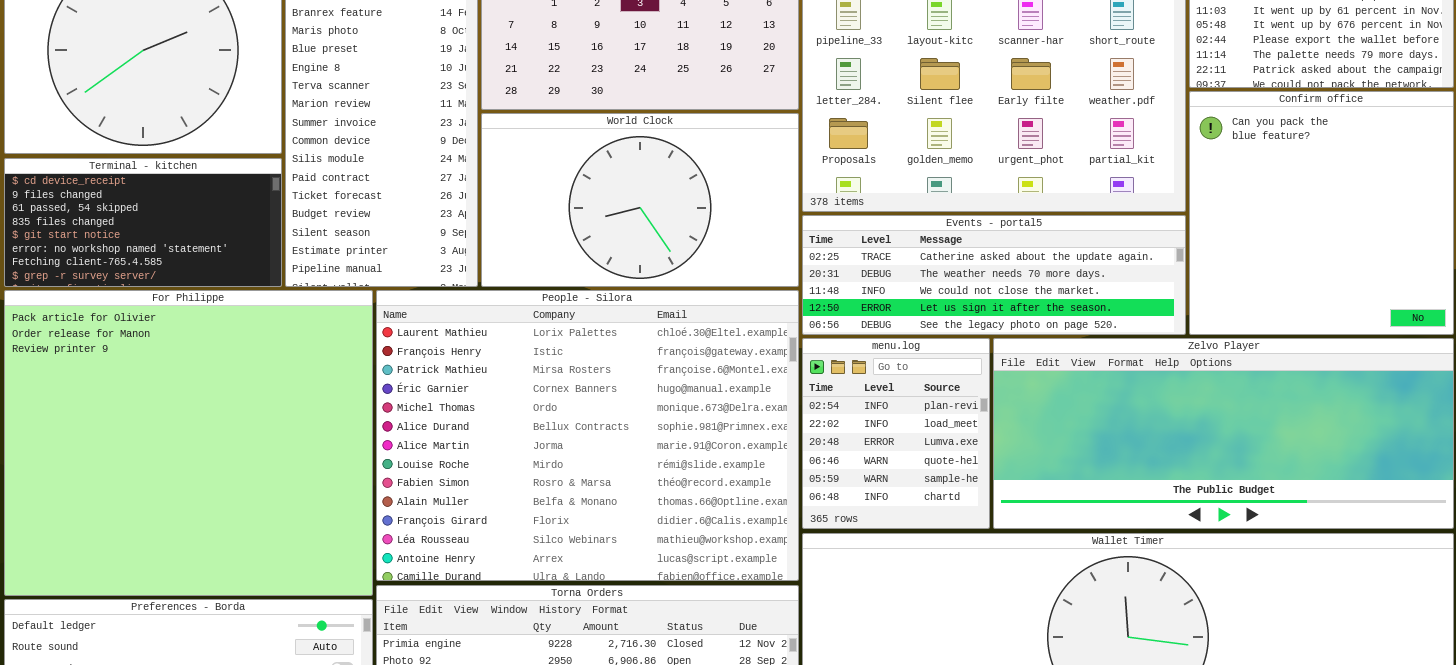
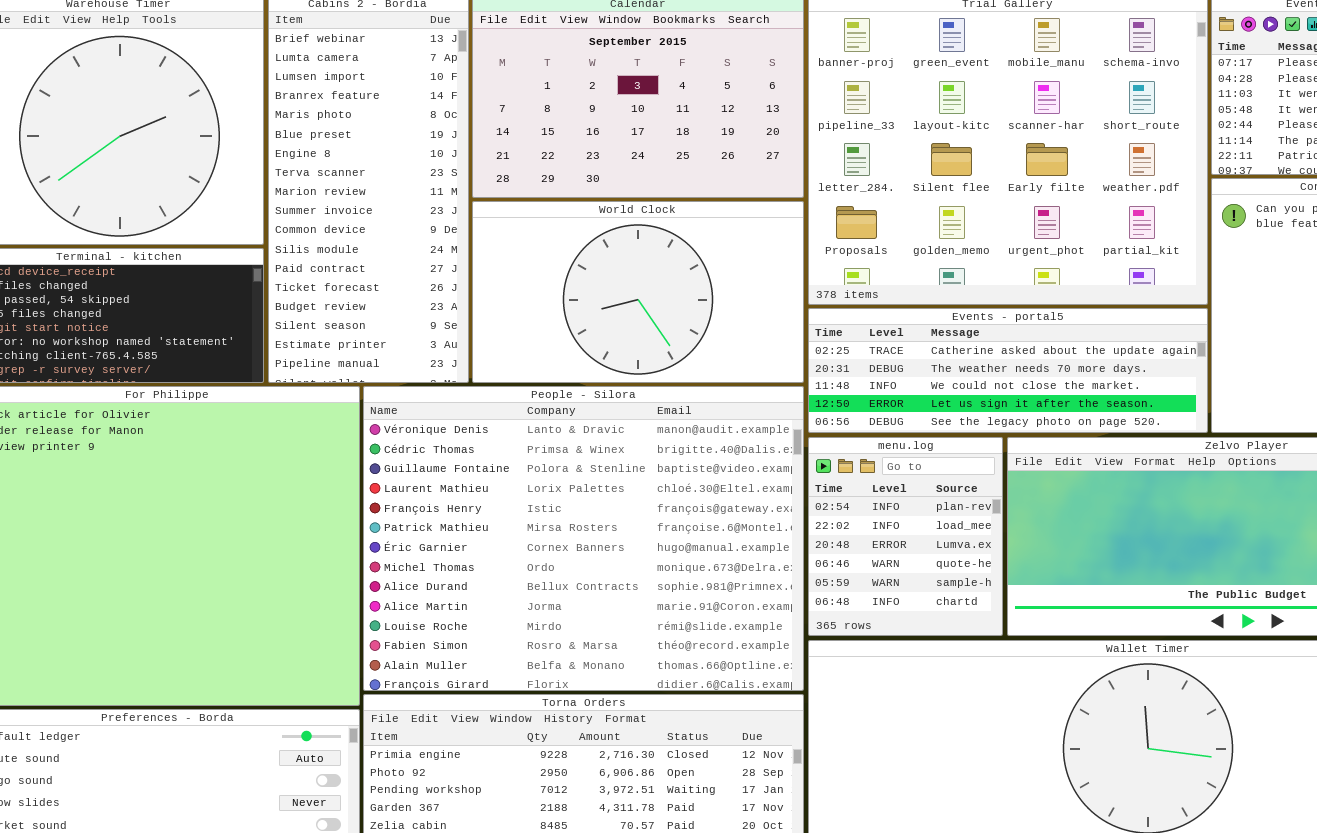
People - Silora: [376,290,799,581] -> [363,386,804,691], scrolled up 3 rows

